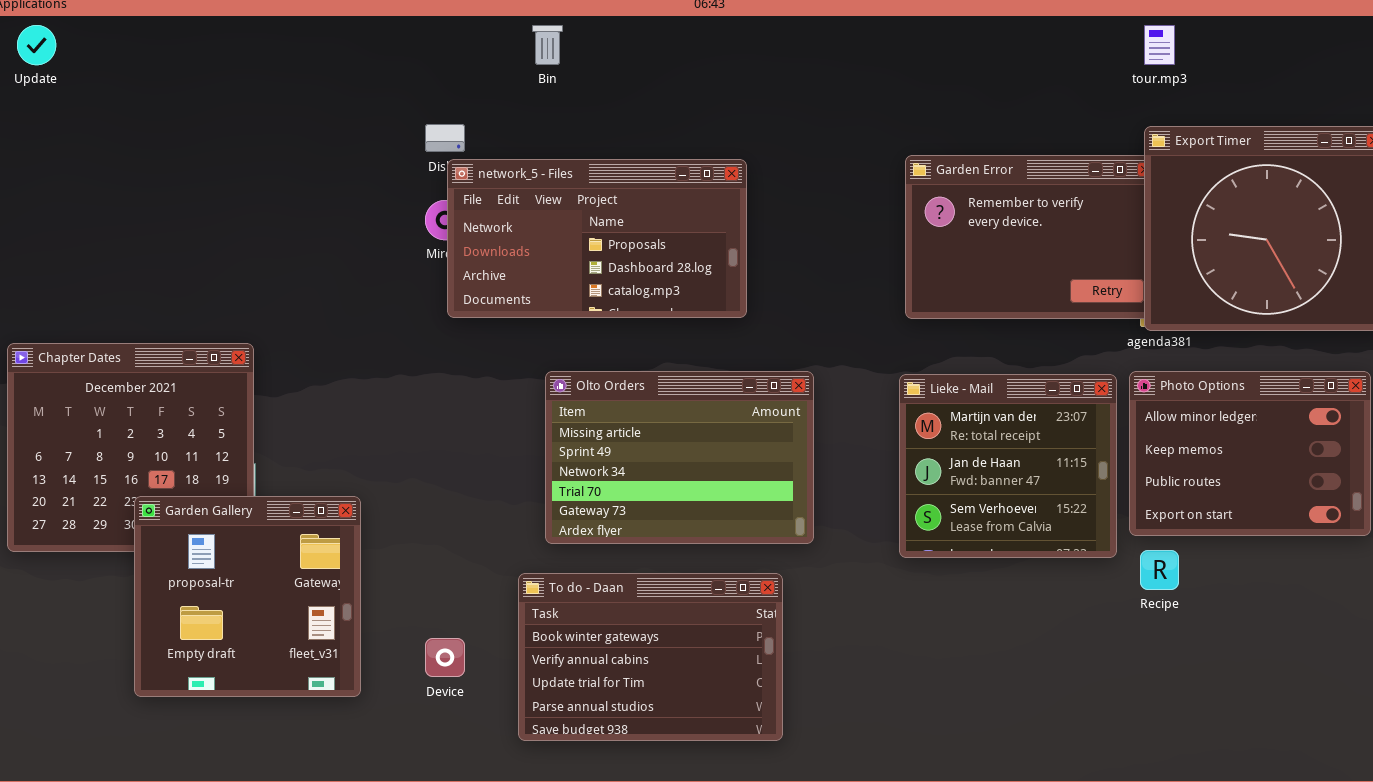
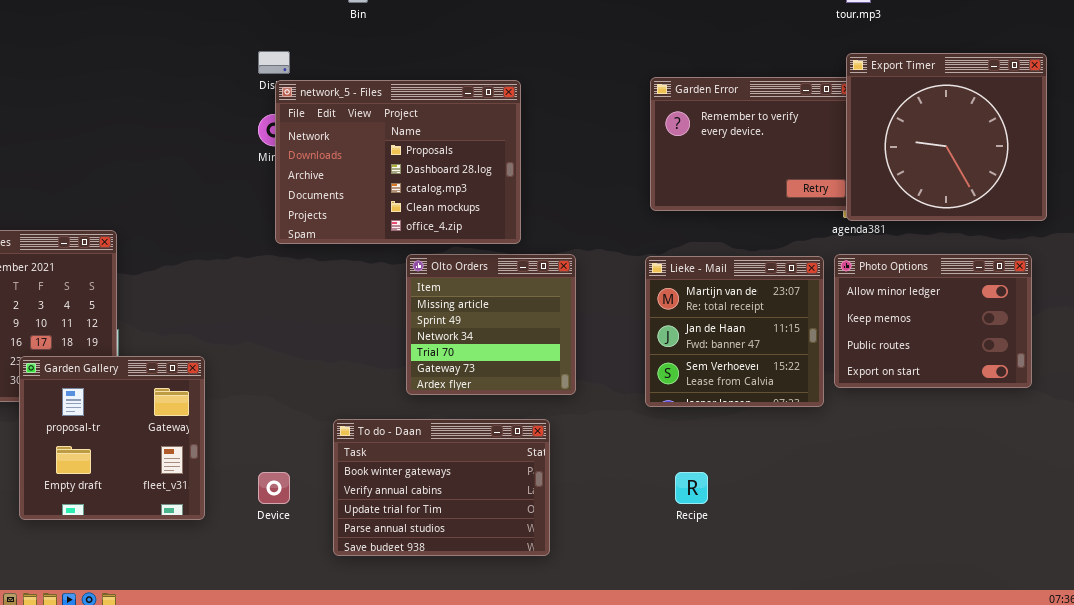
network_5 - Files: [447,159,747,318] -> [275,80,521,244], resized
Olto Orders: [545,371,814,544] -> [406,254,576,395], resized
Recipe: [1140,550,1179,590] -> [675,472,708,504], moved

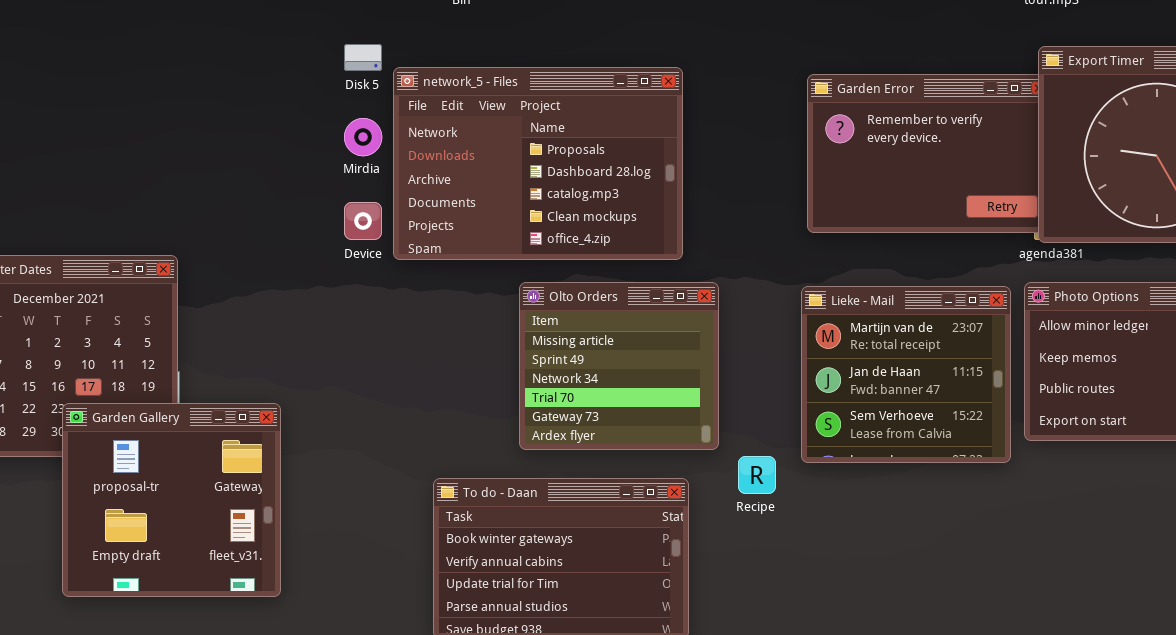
network_5 - Files: [275,80,521,244] -> [393,67,683,260], moved
Device: [258,472,290,504] -> [344,202,382,240], moved
Recipe: [675,472,708,504] -> [738,456,776,494], moved

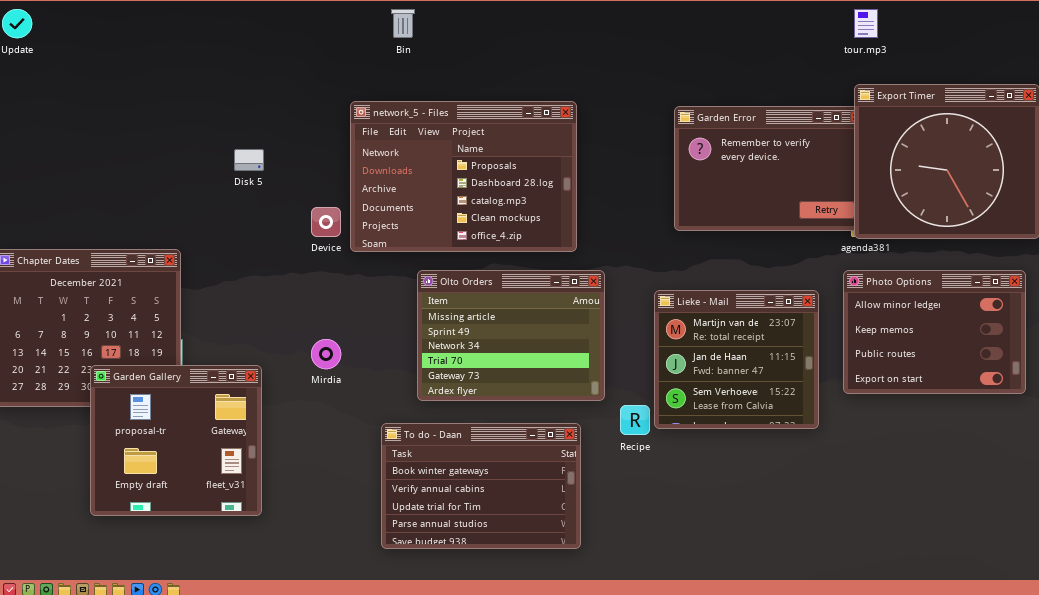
Disk 5: [344,44,382,71] -> [234,149,264,171], moved
Mirdia: [344,118,382,156] -> [311,339,341,369], moved
Olto Orders: [519,282,719,450] -> [417,270,605,401], resized
Lieke - Mail: [801,286,1011,463] -> [654,290,819,429], moved

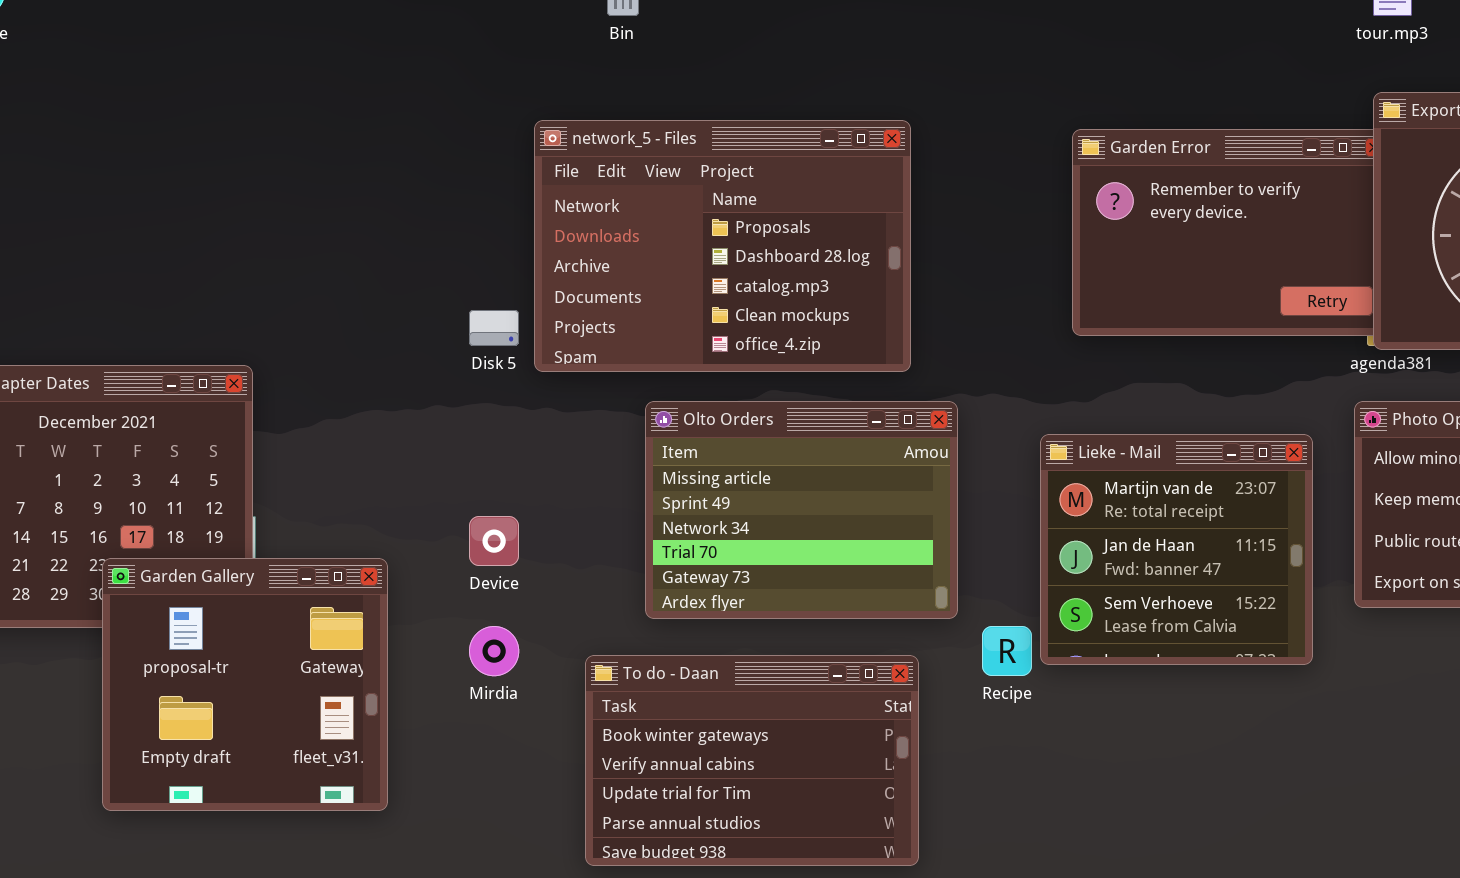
Disk 5: [234,149,264,171] -> [469,310,519,346], moved
Device: [311,207,341,237] -> [469,516,519,566], moved
Mirdia: [311,339,341,369] -> [469,626,519,676], moved

